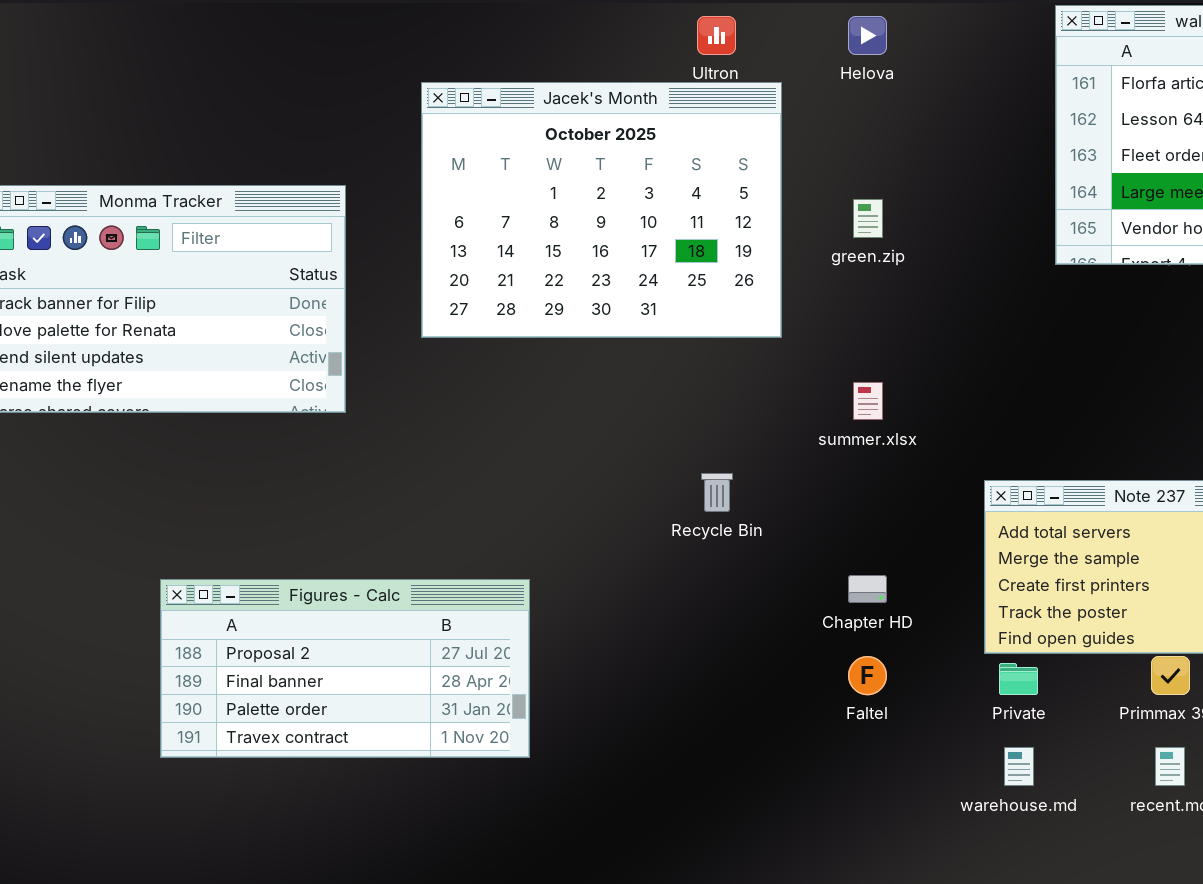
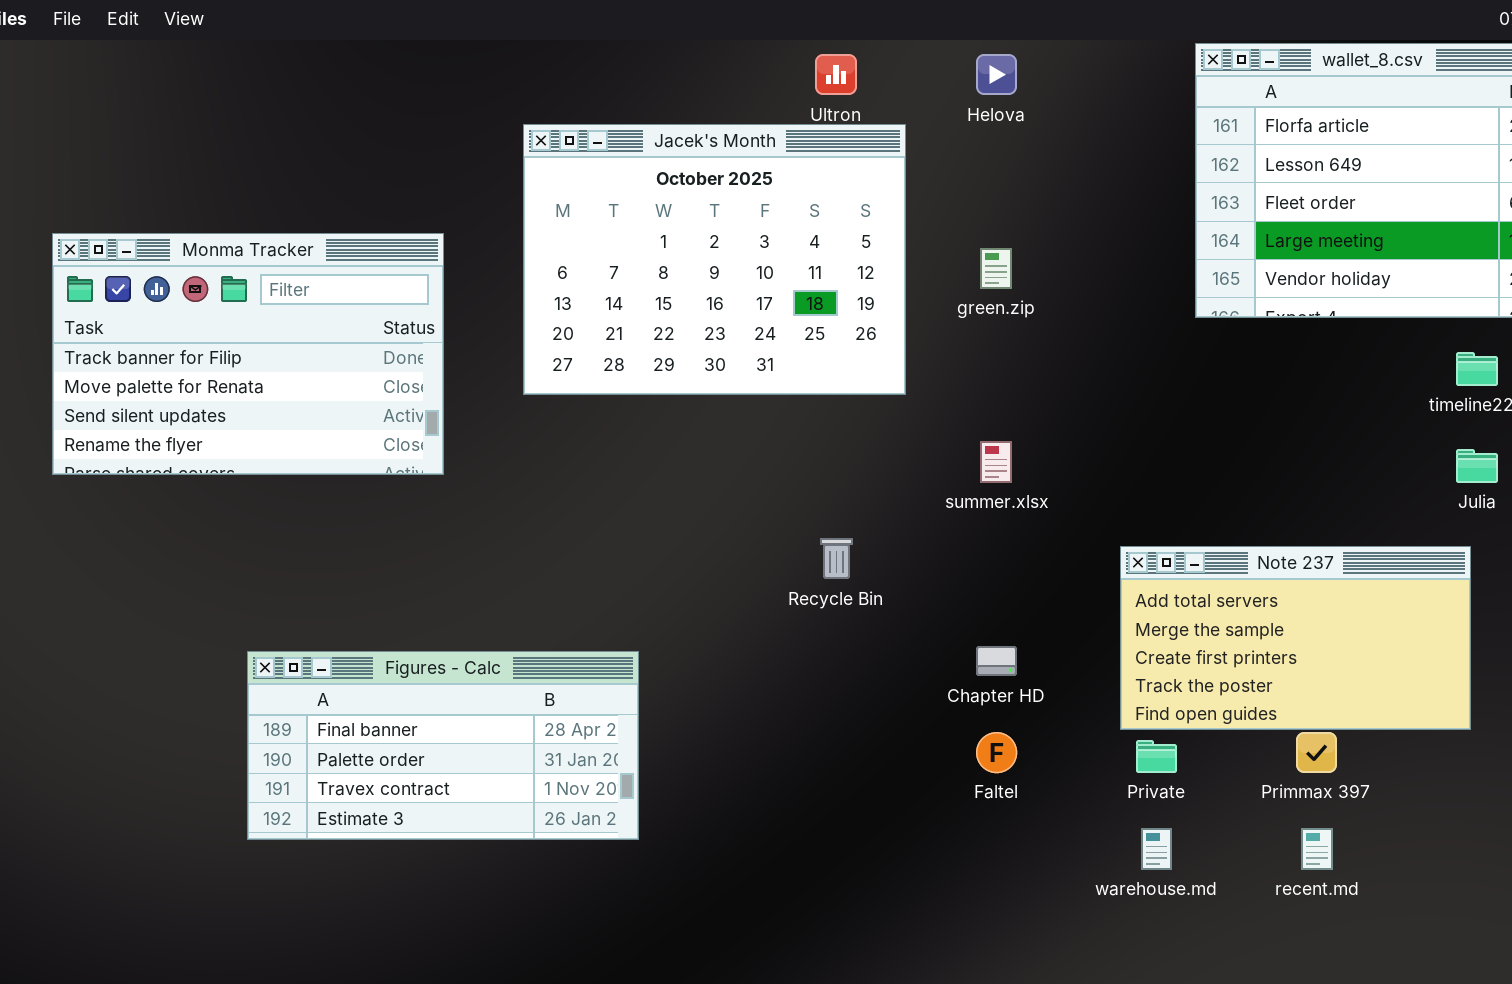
Figures - Calc: [160,579,530,758] -> [247,651,639,840], scrolled down 1 row

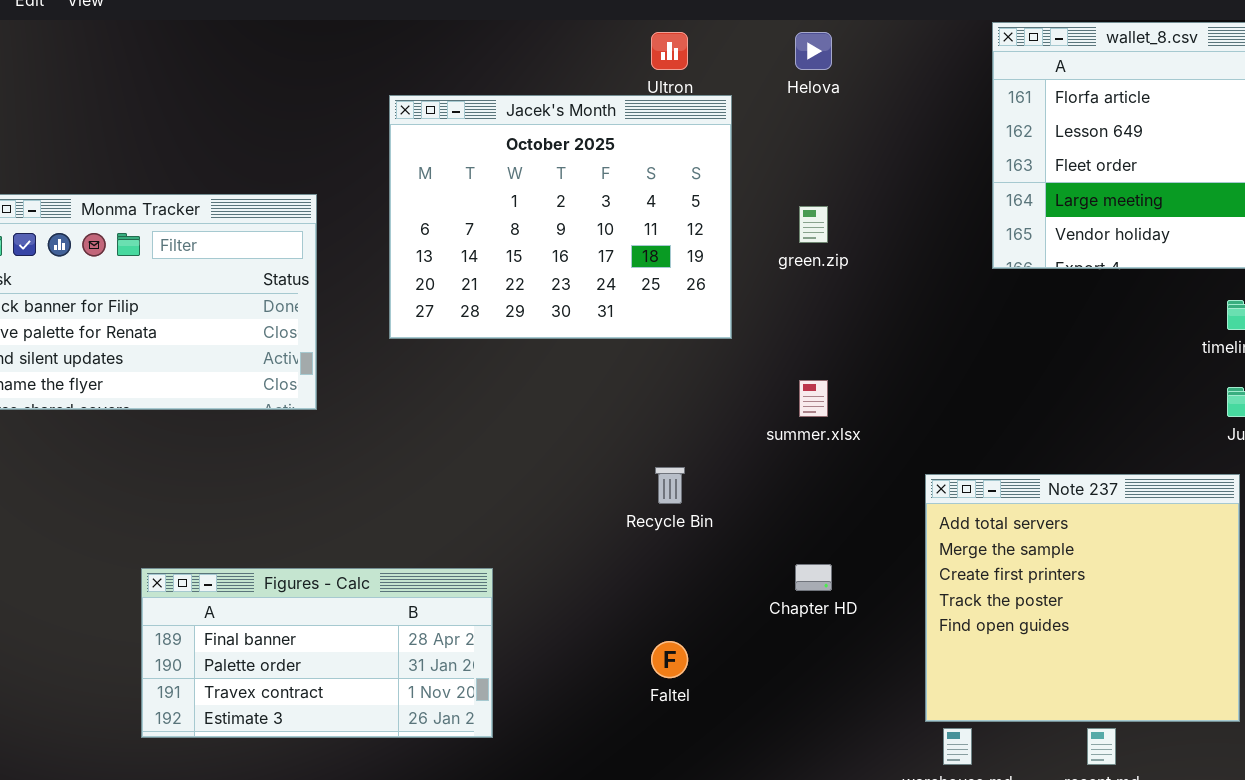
Note 237: [1120,546,1471,730] -> [925,474,1240,722], resized
Faltel: [976,732,1017,773] -> [651,641,688,678], moved

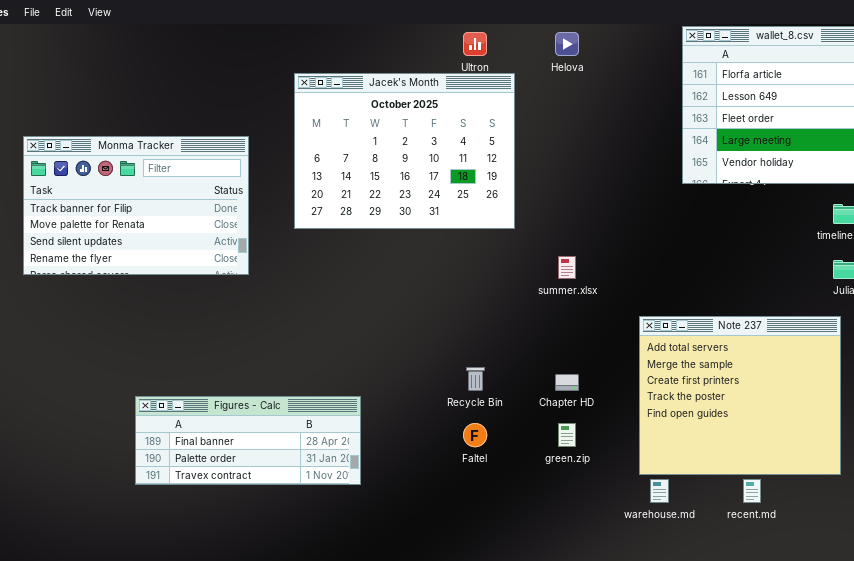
green.zip: [799,206,828,243] -> [558,423,576,447], moved
Recycle Bin: [655,467,685,504] -> [466,367,485,391], moved
Figures - Calc: [141,568,493,738] -> [135,396,361,485], resized

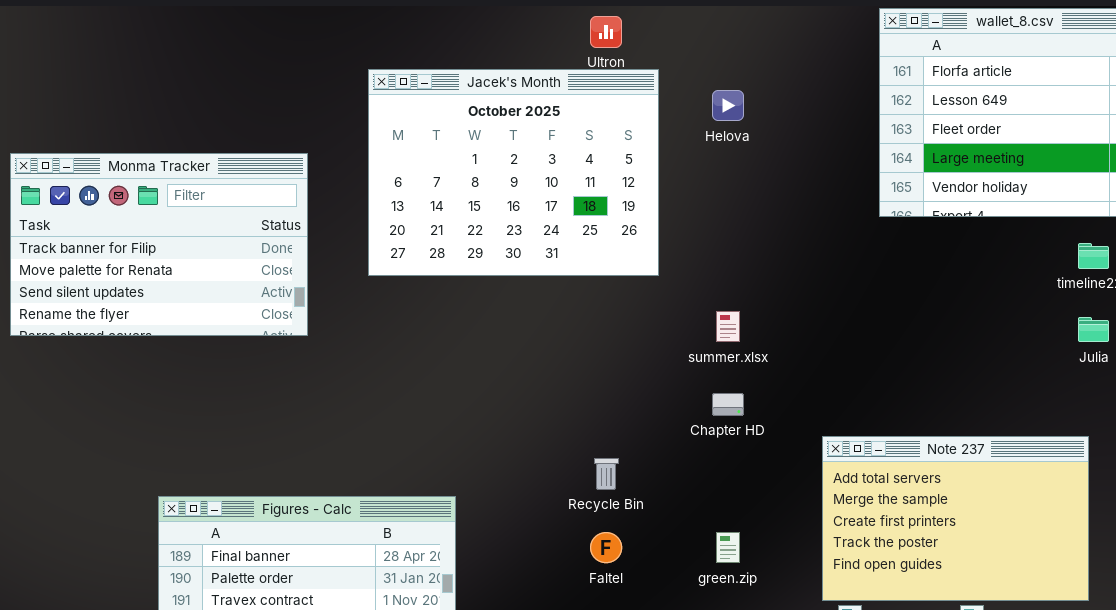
Helova: [555,32,579,56] -> [712,90,744,121], moved
Note 237: [639,316,841,475] -> [822,436,1089,601], resized
Chapter HD: [555,374,579,391] -> [712,393,744,416], moved

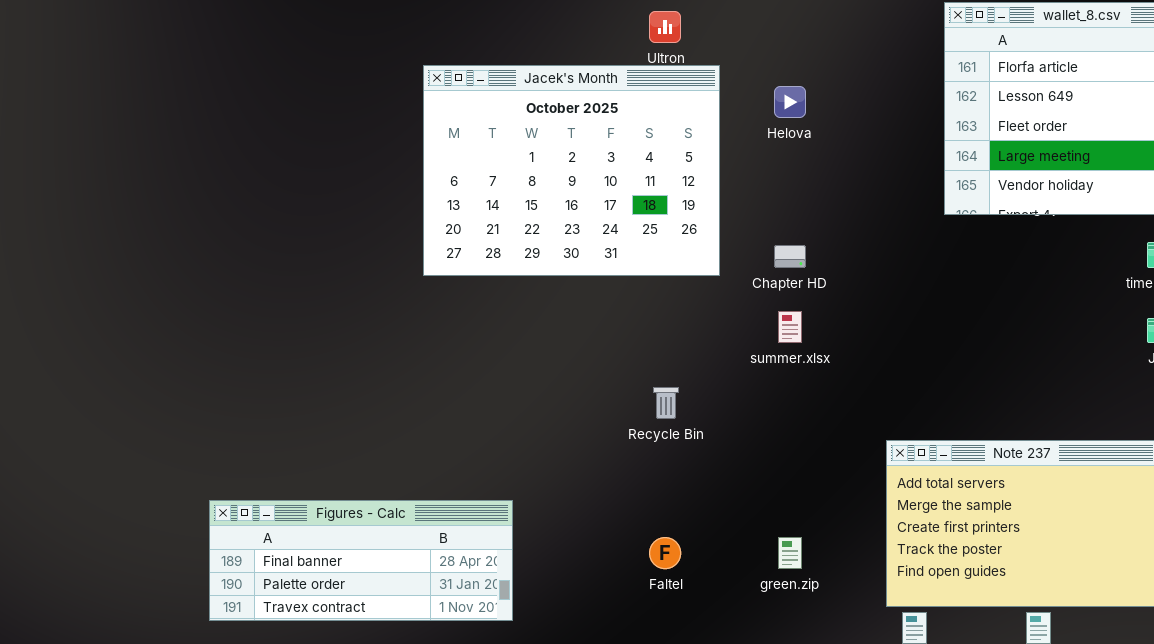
Monma Tracker: [10,153,308,336] -> none, closed
Chapter HD: [712,393,744,416] -> [774,245,806,268], moved
Recycle Bin: [594,458,619,490] -> [653,387,679,419], moved

